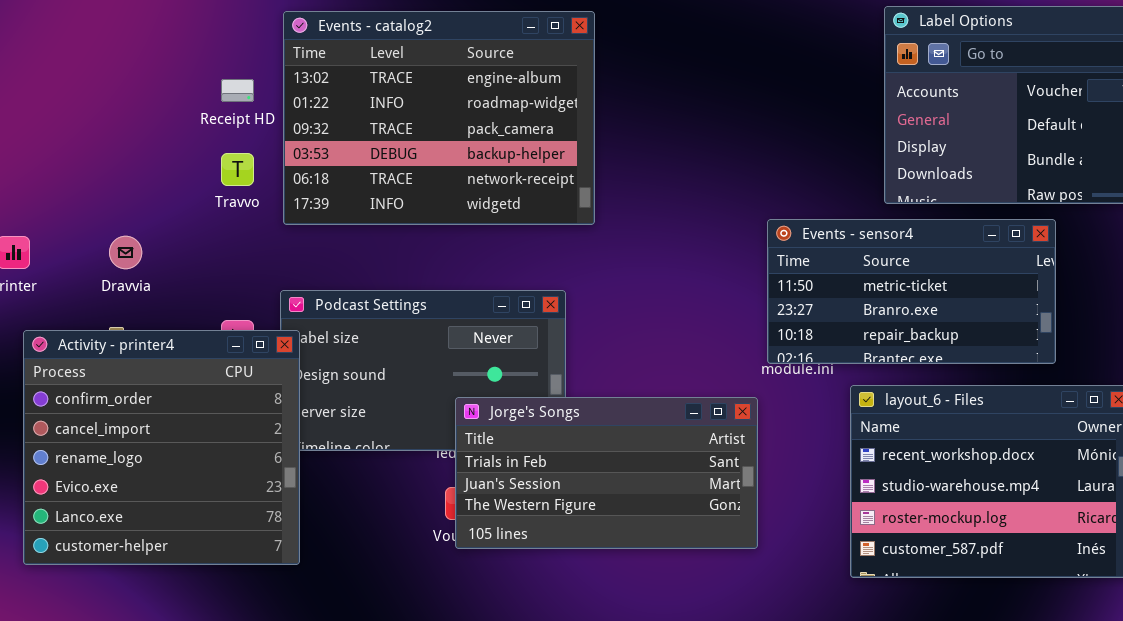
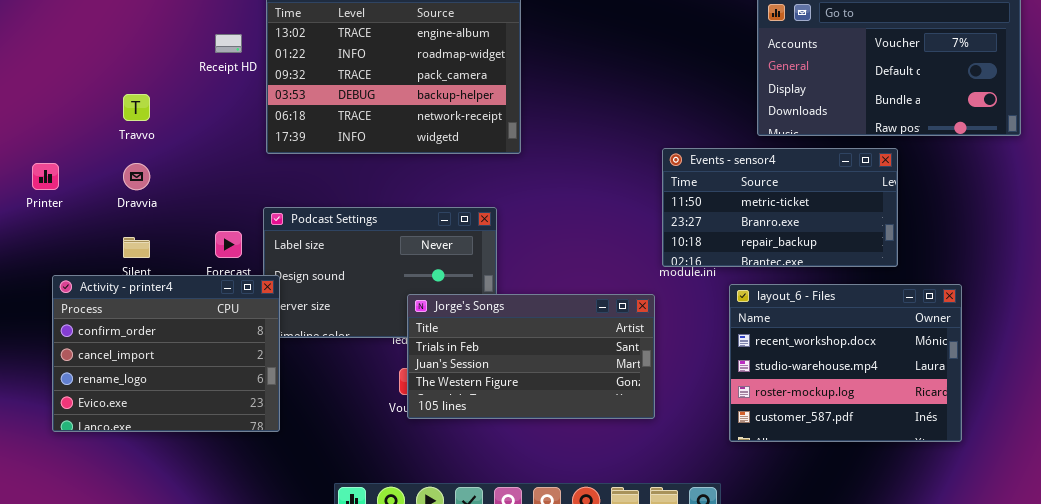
Travvo: [221,153,254,186] -> [123,94,150,121], moved
Activity - printer4: [23,330,300,565] -> [52,275,280,432], resized

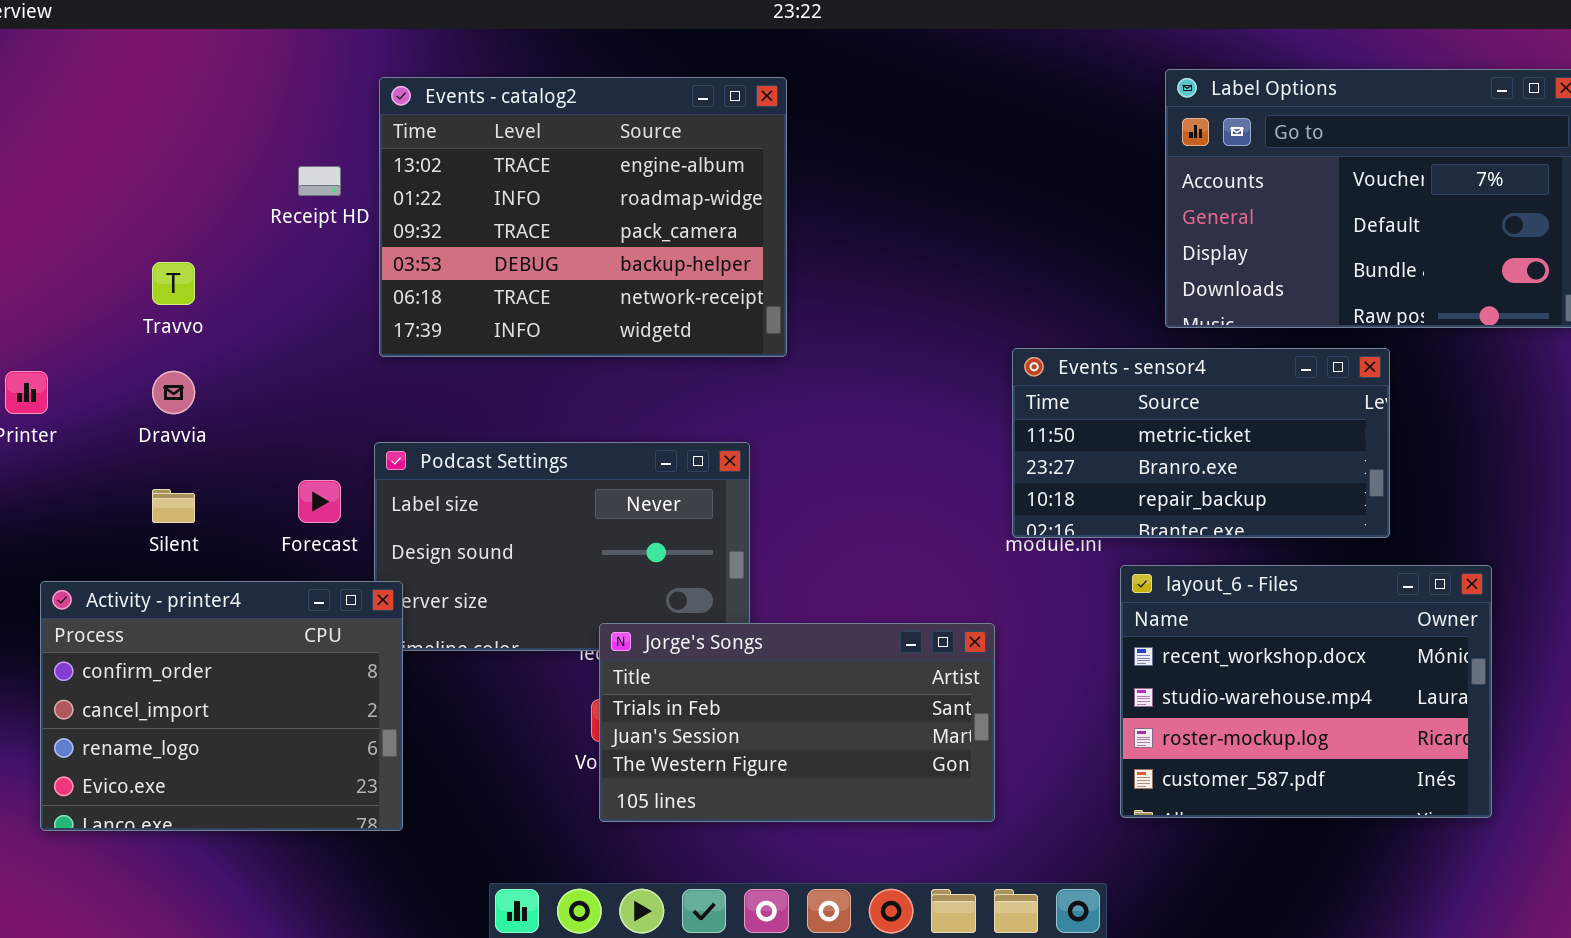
Activity - printer4: [52,275,280,432] -> [40,581,403,831], moved
Jorge's Songs: [407,294,655,419] -> [599,623,995,822], moved

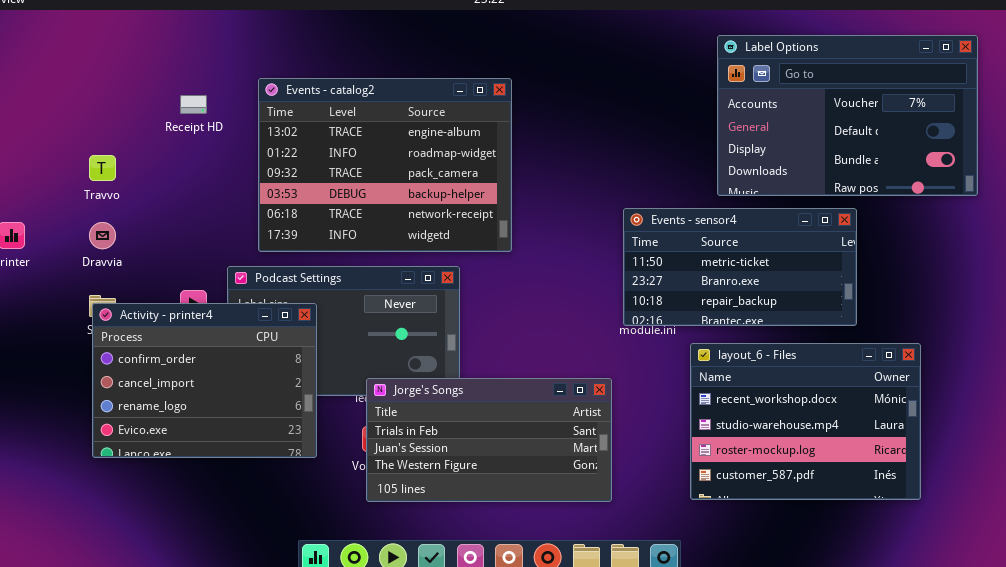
Events - catalog2: [379,77,787,357] -> [258,78,512,252], moved
Activity - printer4: [40,581,403,831] -> [92,303,317,458], moved

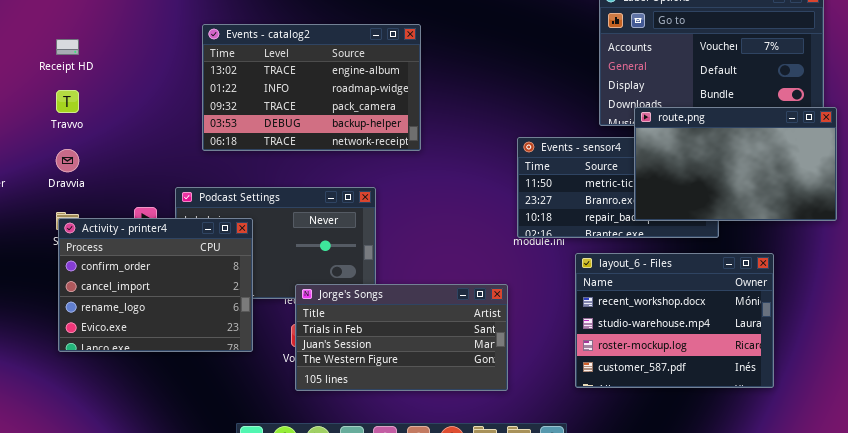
Events - catalog2: [258,78,512,252] -> [202,24,421,151], resized
Receipt HD: [180,95,207,114] -> [56,39,79,55], moved
route.png: none -> [634,107,837,221], opened

